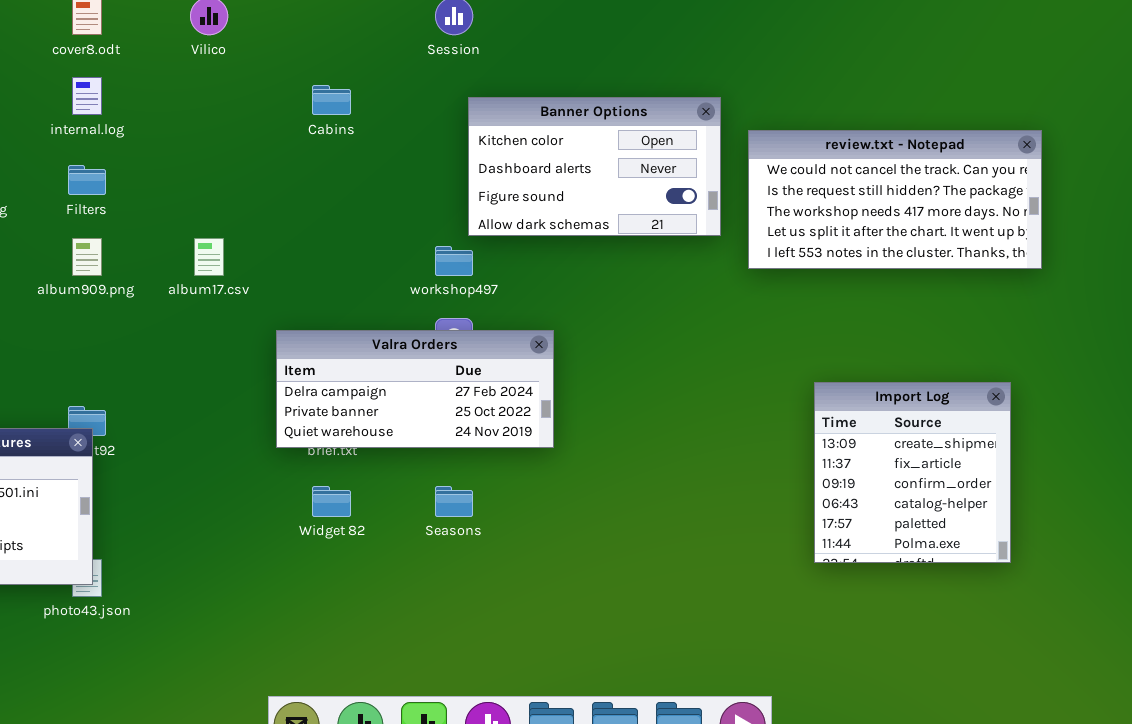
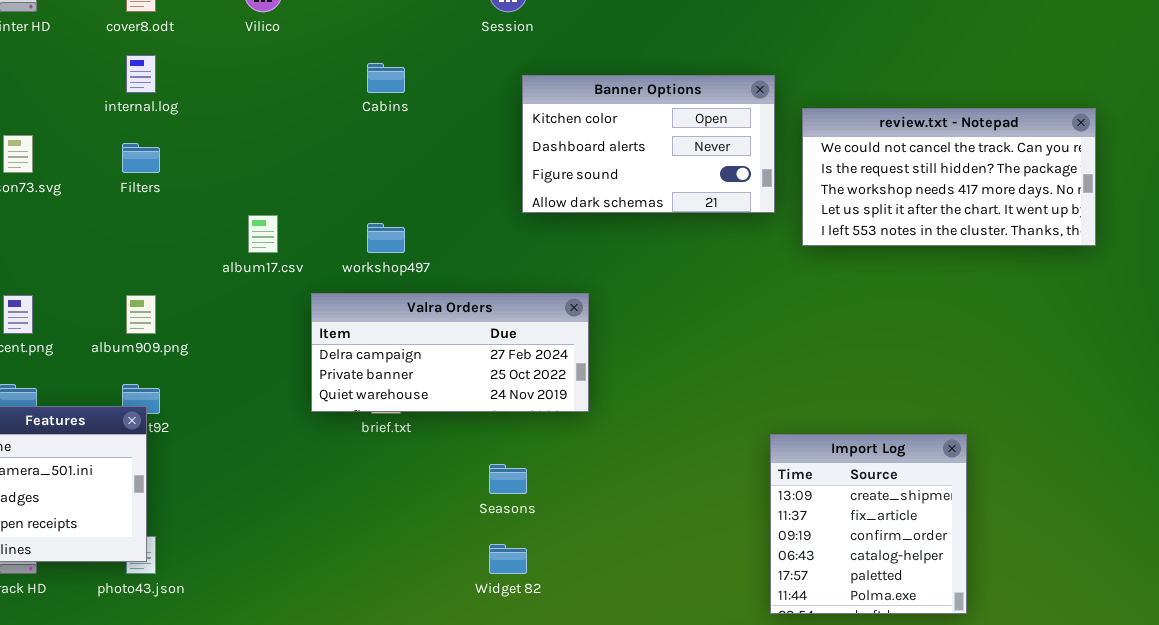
album909.png: [72,238,102,276] -> [126,295,156,334], moved
workshop497: [435,246,473,276] -> [367,223,405,253], moved
Valra Orders: [276,330,554,448] -> [311,293,589,412], moved
Import Log: [814,382,1011,563] -> [770,434,967,614], moved
Widget 82: [312,486,351,517] -> [489,544,527,574], moved

